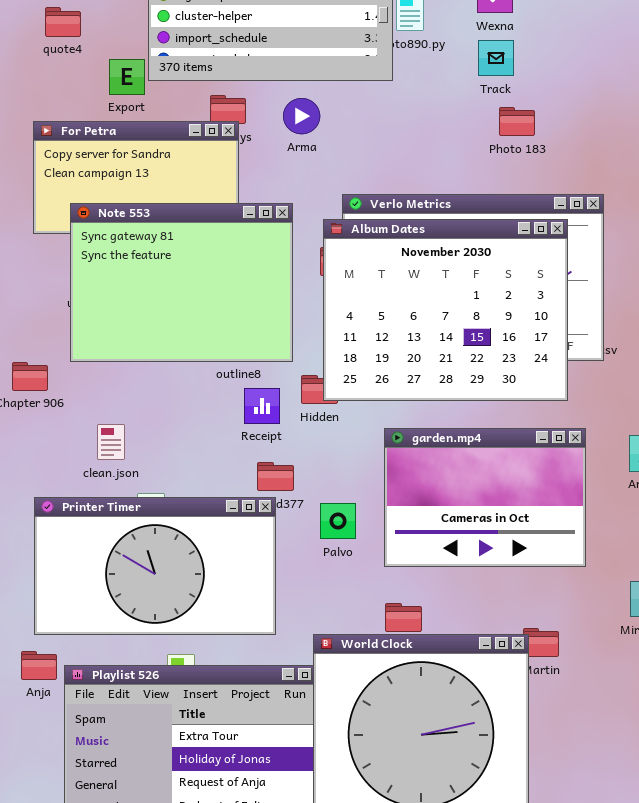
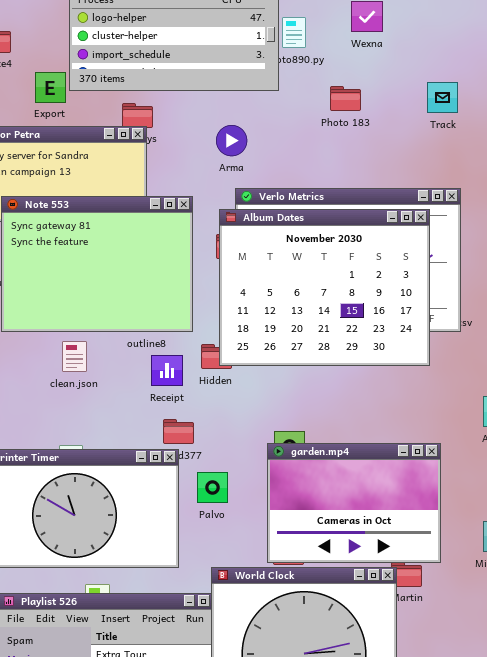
Track: [478,40,514,76] -> [427,82,458,113], moved
Arma: [283,98,320,134] -> [216,125,247,156], moved
Photo 183: [499,107,535,136] -> [330,86,361,111], moved
clean.json: [97,424,125,460] -> [62,341,87,372], moved
garden.mp4: [384,428,586,567] -> [267,443,441,563], moved
Palvo: [320,503,356,539] -> [197,472,228,503], moved

